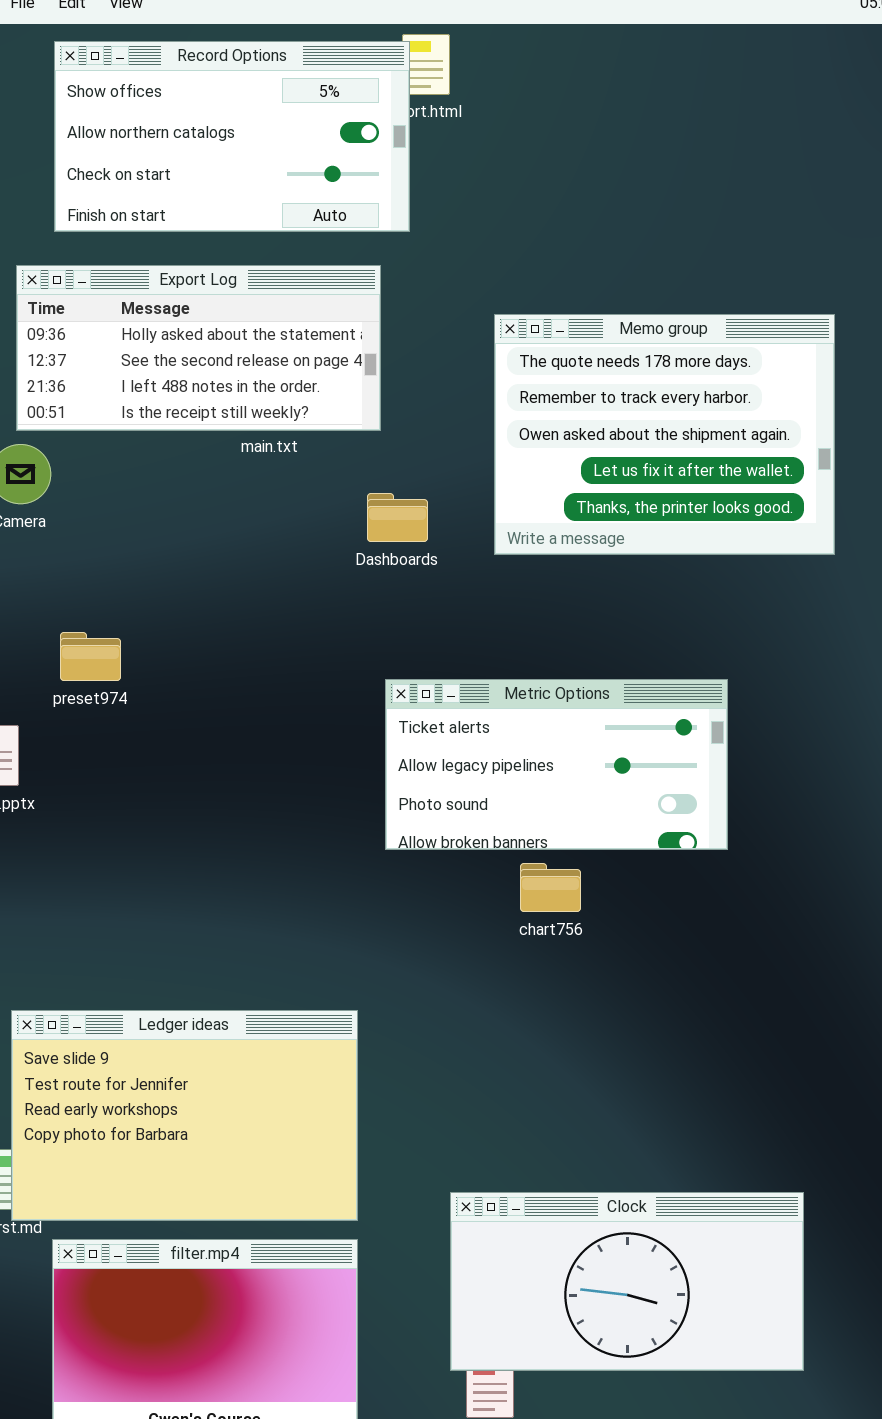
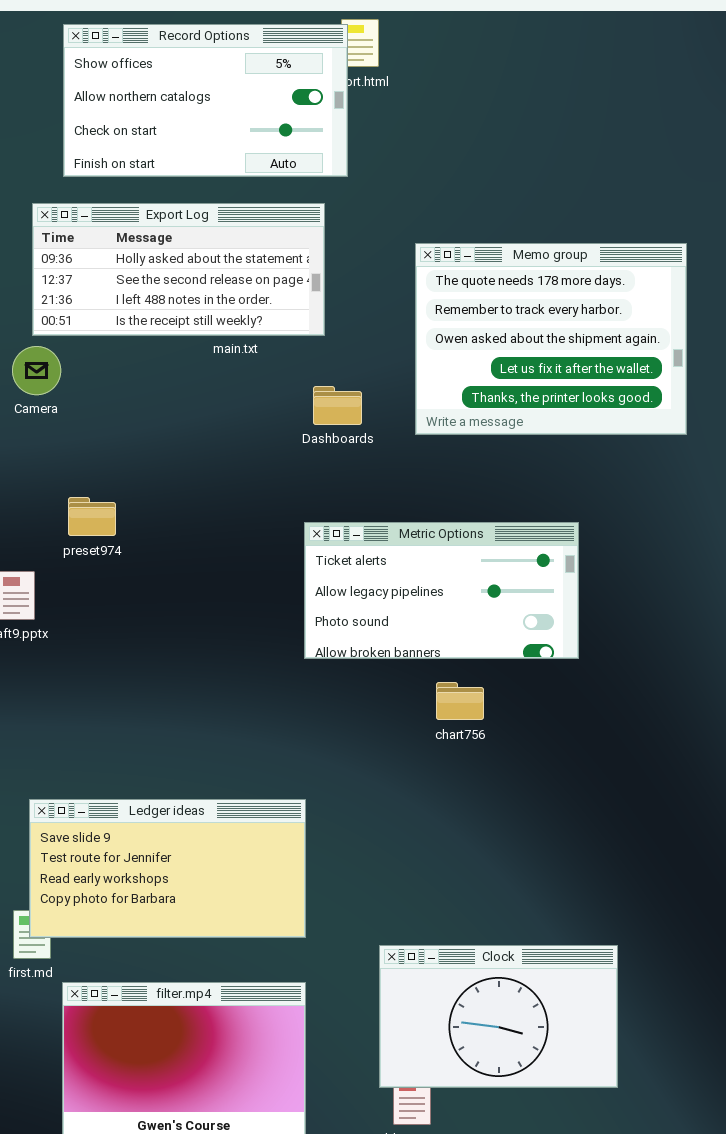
Metric Options: [385,679,728,850] -> [304,522,579,659], moved
Ledger ideas: [11,1010,358,1221] -> [29,799,306,938], resized
Clock: [450,1192,804,1371] -> [379,945,618,1088], resized

